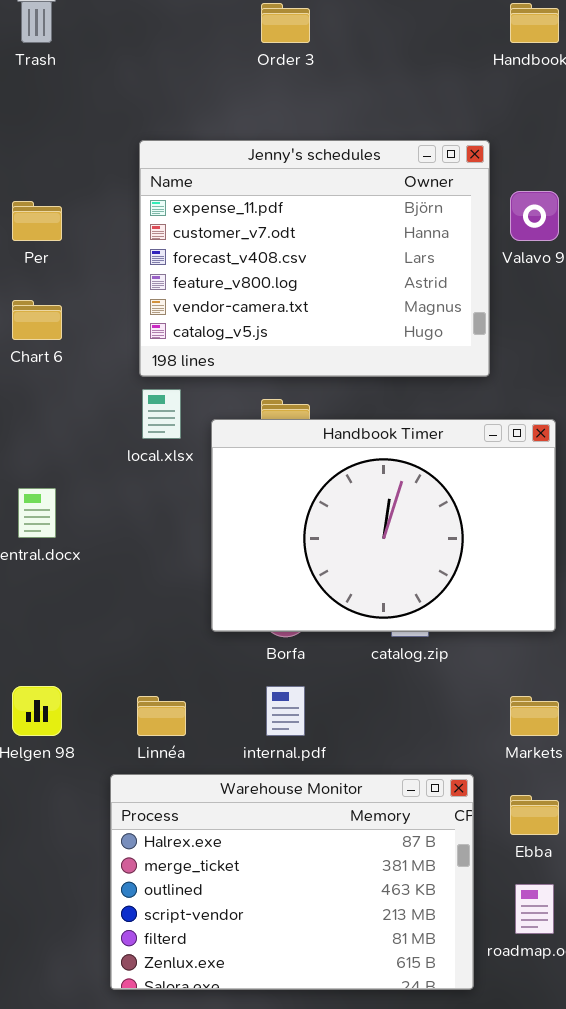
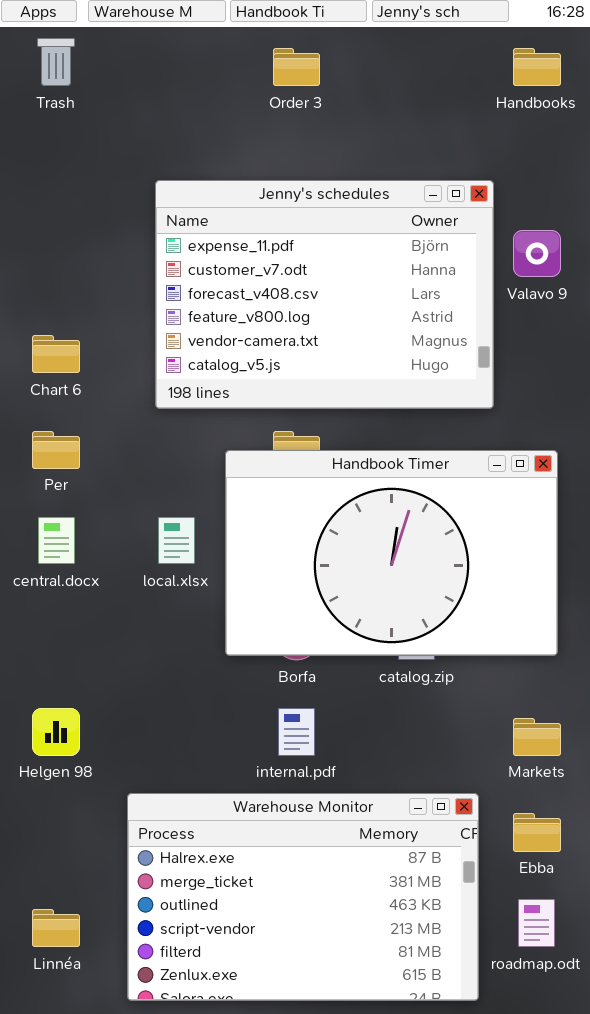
Per: [12,201,62,241] -> [32,431,80,469], moved
local.xlsx: [142,389,181,439] -> [158,517,195,564], moved
Linnéa: [137,696,186,736] -> [32,909,80,947], moved

